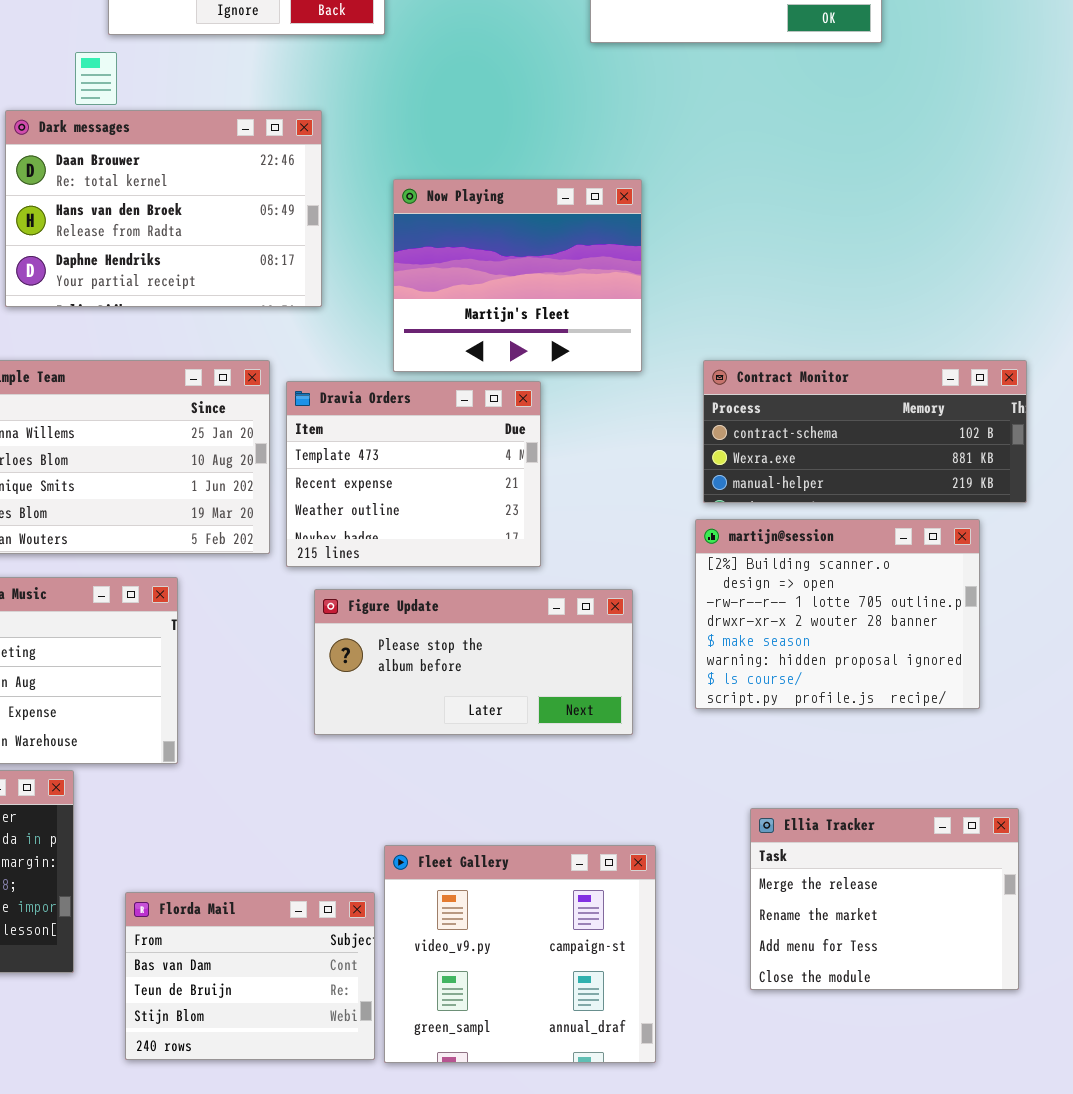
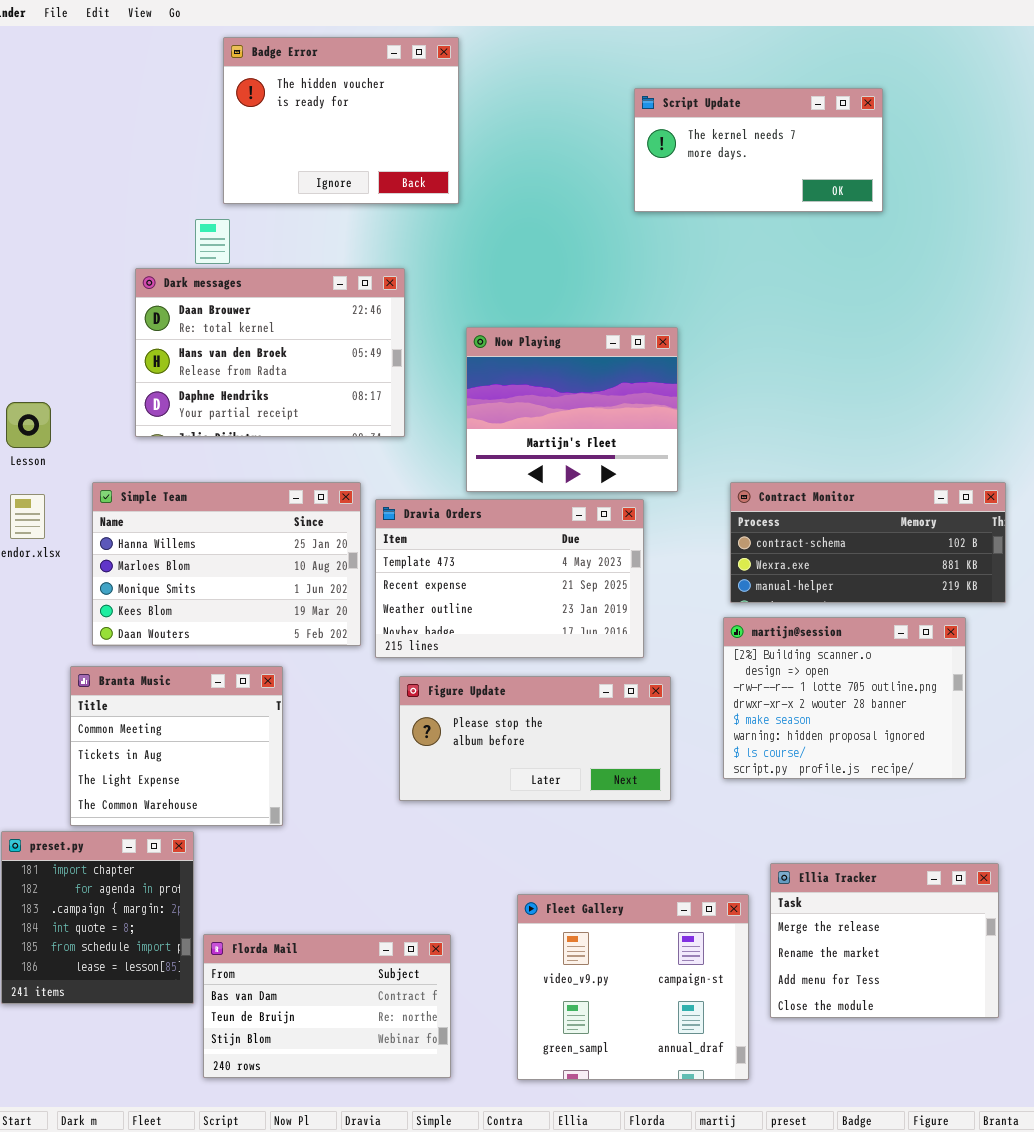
Dravia Orders: [286,381,541,567] -> [375,499,644,658], resized
Fleet Gallery: [384,845,656,1063] -> [517,894,749,1080], moved
Florda Mail: [125,892,375,1060] -> [203,934,451,1078], resized

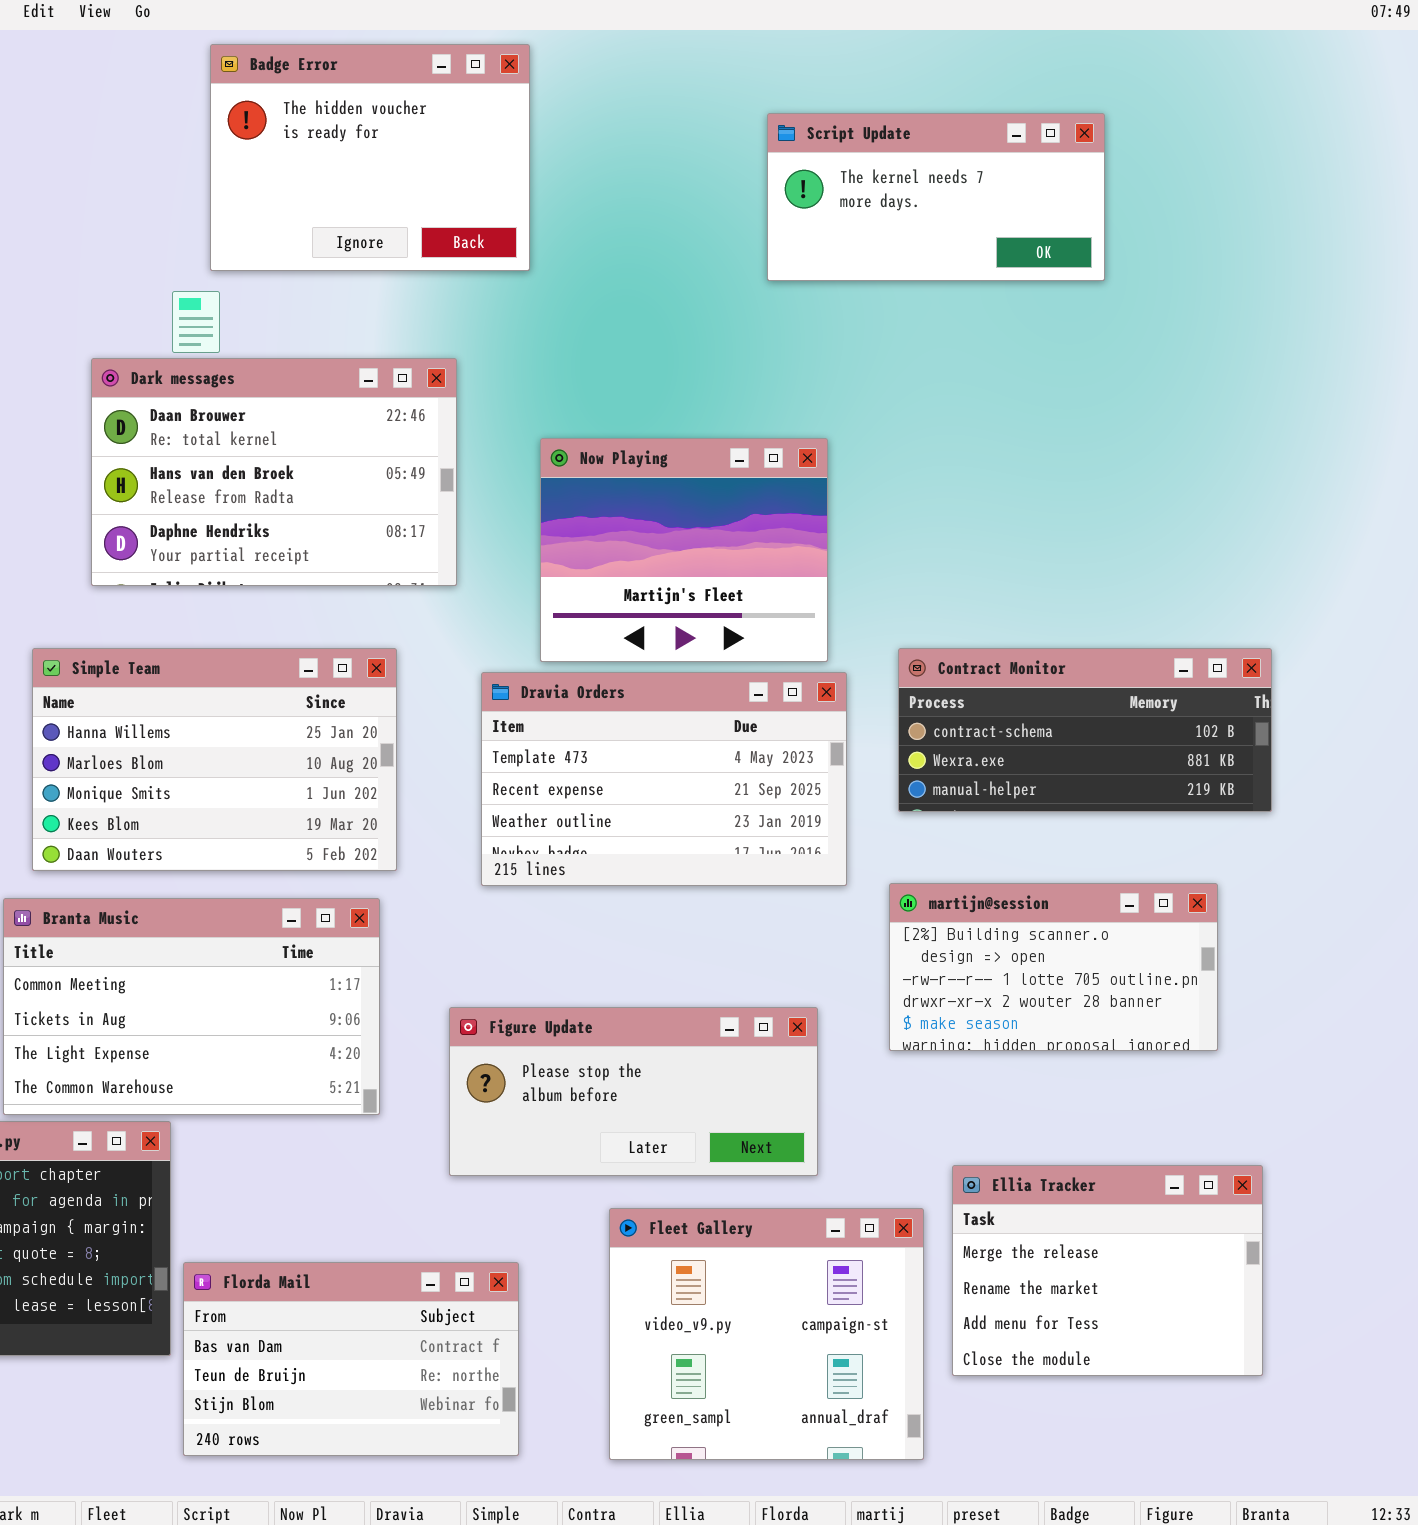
Dravia Orders: [375,499,644,658] -> [481,672,847,886], moved
martijn@session: [723,617,966,779] -> [889,883,1218,1051], resized
Branta Music: [70,666,283,826] -> [3,898,380,1115], resized
Figure Update: [399,676,671,801] -> [449,1007,818,1176], moved

